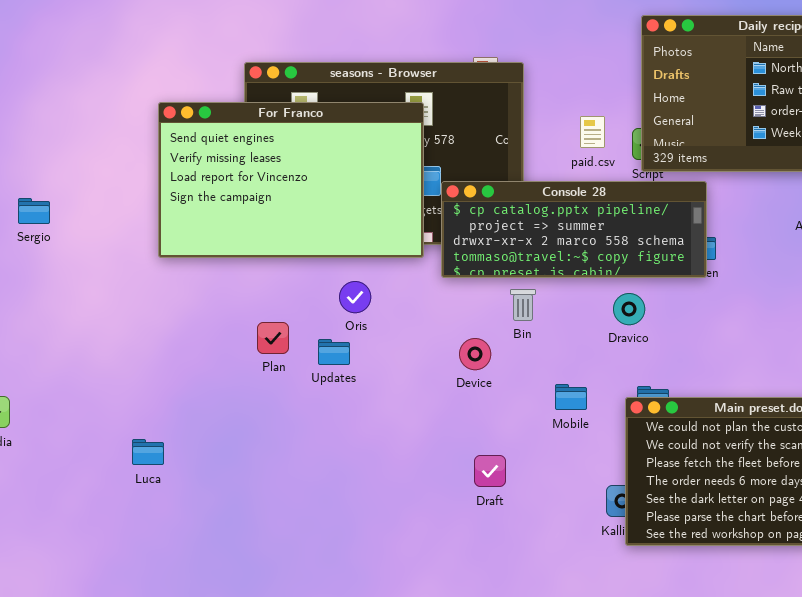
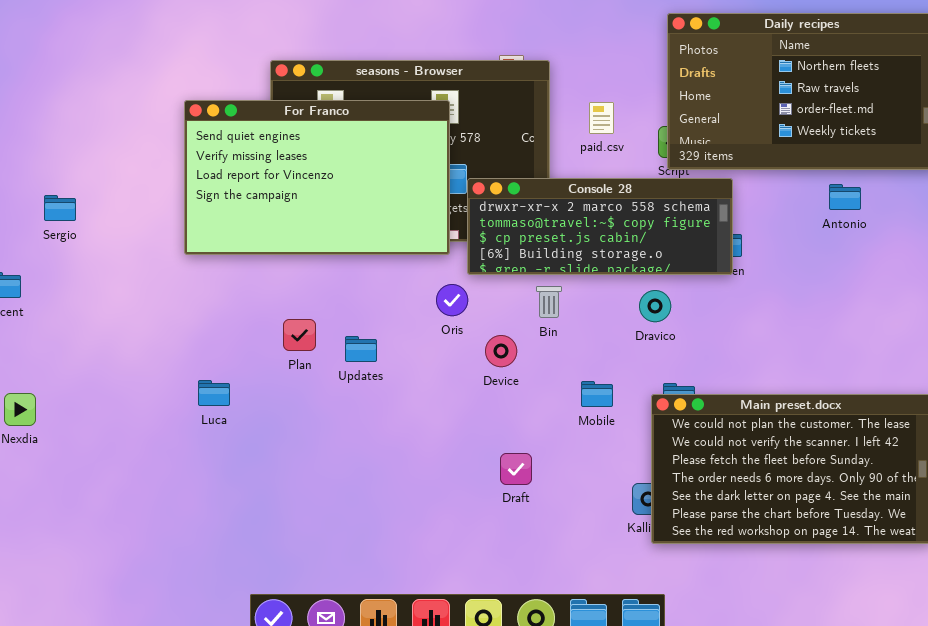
paid.csv: [580,116,605,148] -> [589,102,614,134], moved
Console 28: [441,181,707,278] -> [467,178,733,275], scrolled down 2 rows
Oris: [339,281,371,313] -> [436,284,468,316], moved
Luca: [132,439,164,465] -> [198,380,230,406], moved

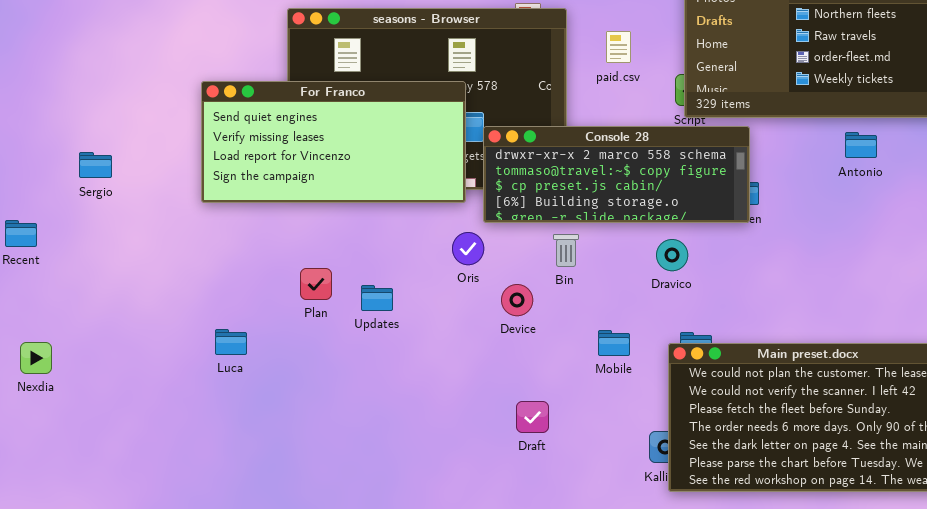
For Franco: [184,100,450,255] -> [201,81,466,203], resized
paid.csv: [589,102,614,134] -> [606,31,631,63], moved
Sergio: [44,195,76,221] -> [79,152,112,178], moved

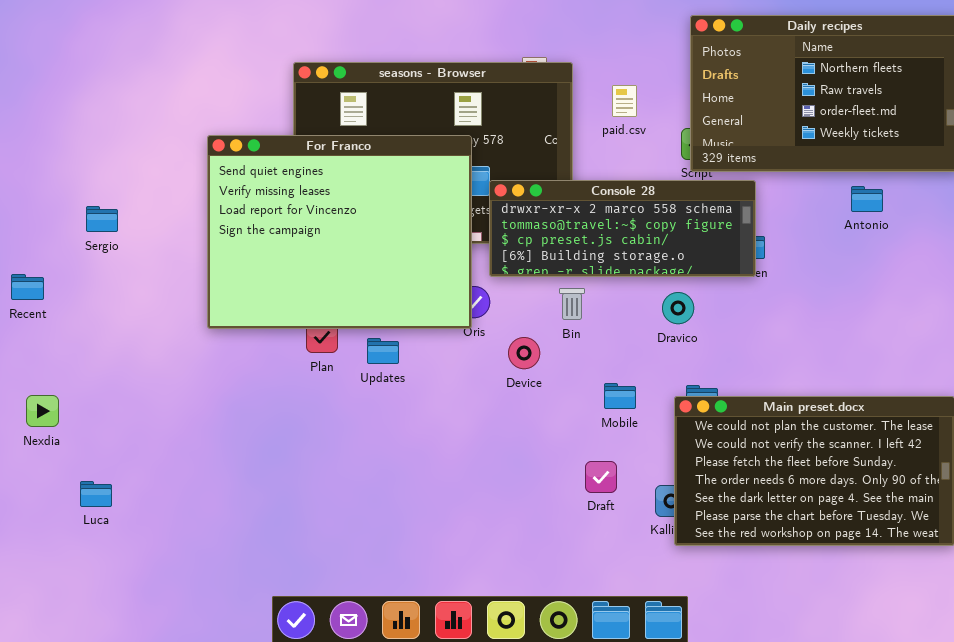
For Franco: [201,81,466,203] -> [207,135,472,329], resized
Luca: [215,329,247,355] -> [80,481,112,507], moved
Draft: [516,401,549,433] -> [585,461,617,493], moved

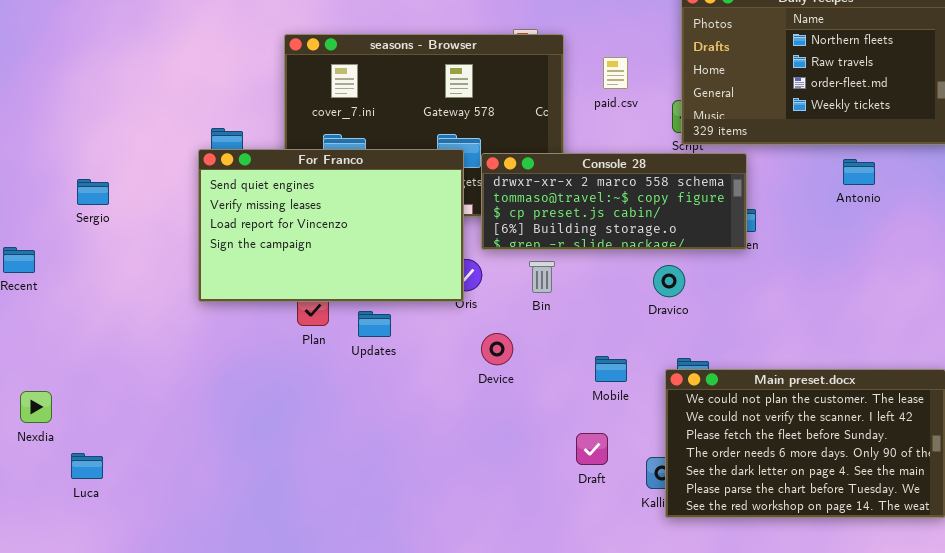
For Franco: [207,135,472,329] -> [198,149,464,302], resized
Bin: [559,288,585,320] -> [529,261,555,293], moved
Device: [508,337,540,369] -> [481,333,513,365], moved
Nexdia: [26,395,59,427] -> [20,391,52,423], moved

